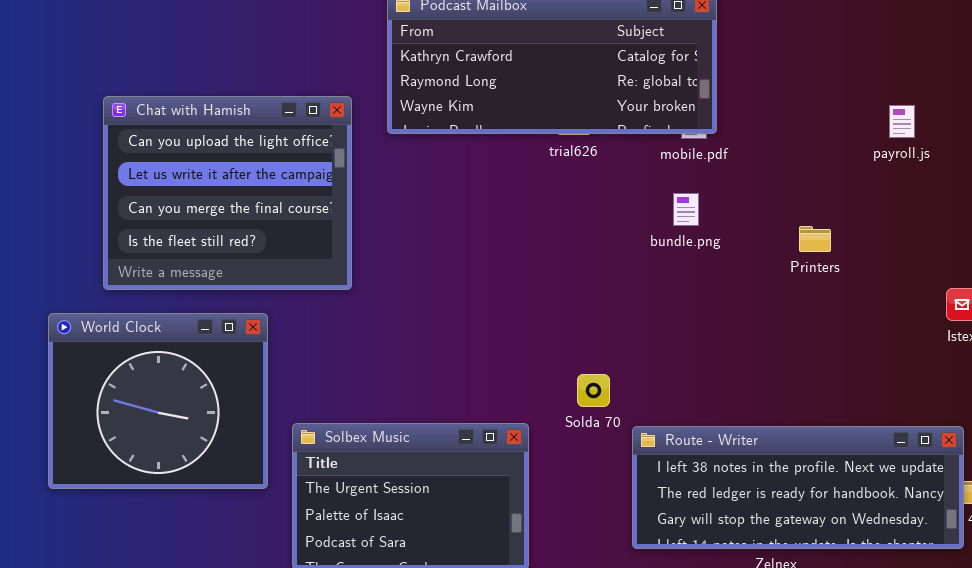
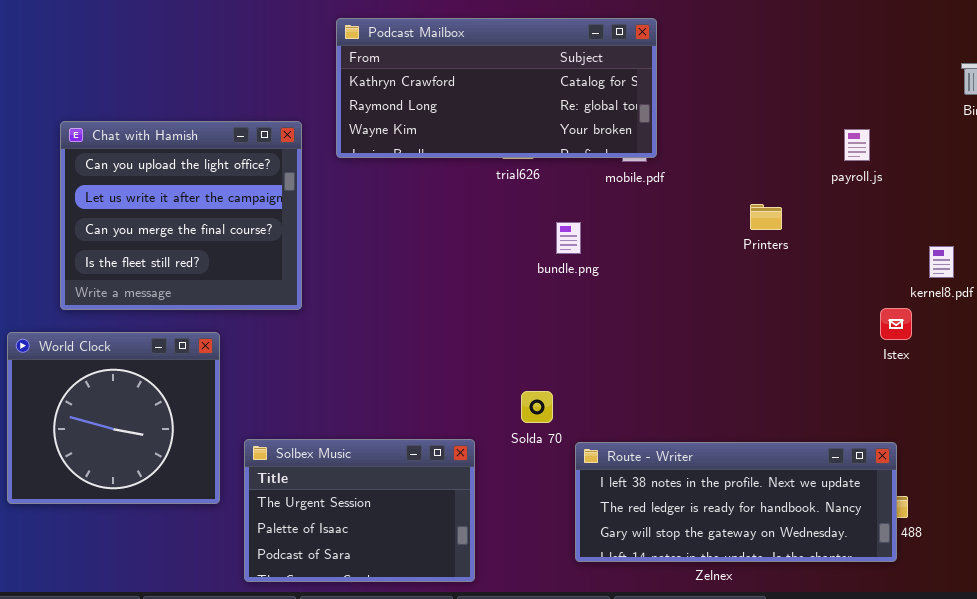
payroll.js: [889,105,915,138] -> [844,129,870,161], moved
bundle.png: [673,193,699,226] -> [556,222,581,254], moved
Printers: [799,226,831,252] -> [750,204,782,230], moved

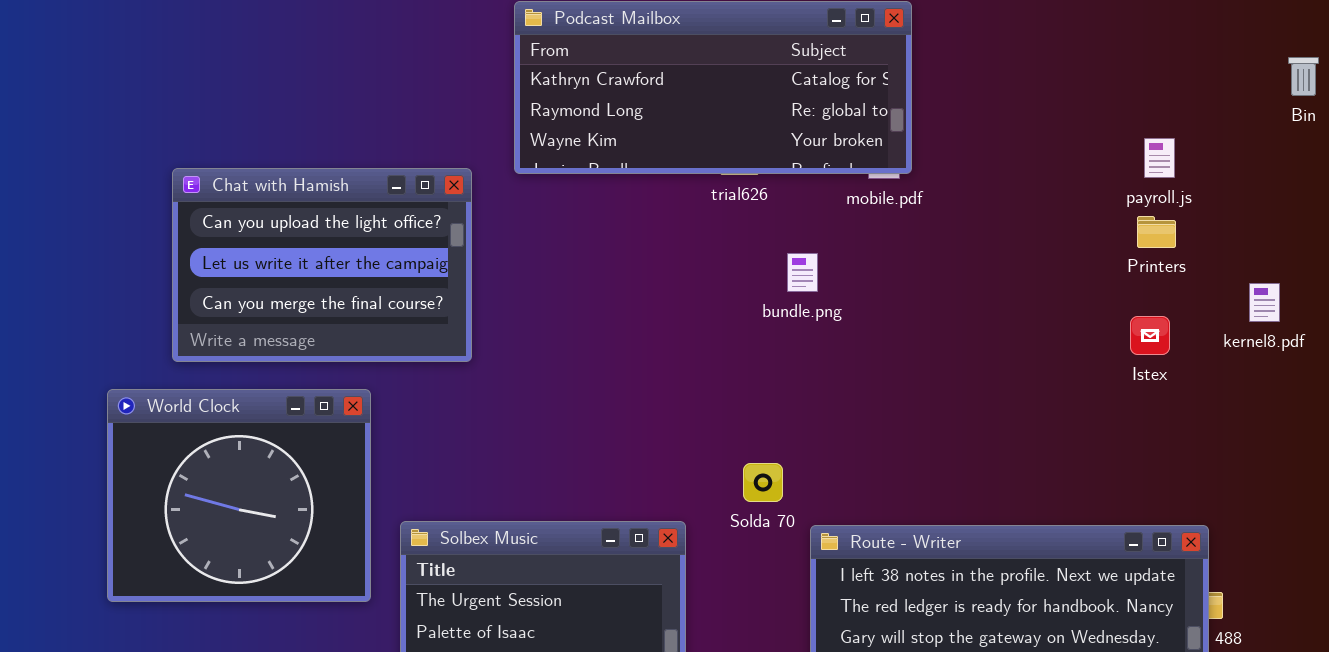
Chat with Hamish: [60,121,302,310] -> [172,168,472,362], resized
Printers: [750,204,782,230] -> [1137,216,1176,248], moved
Istex: [880,308,912,340] -> [1130,316,1170,355], moved

